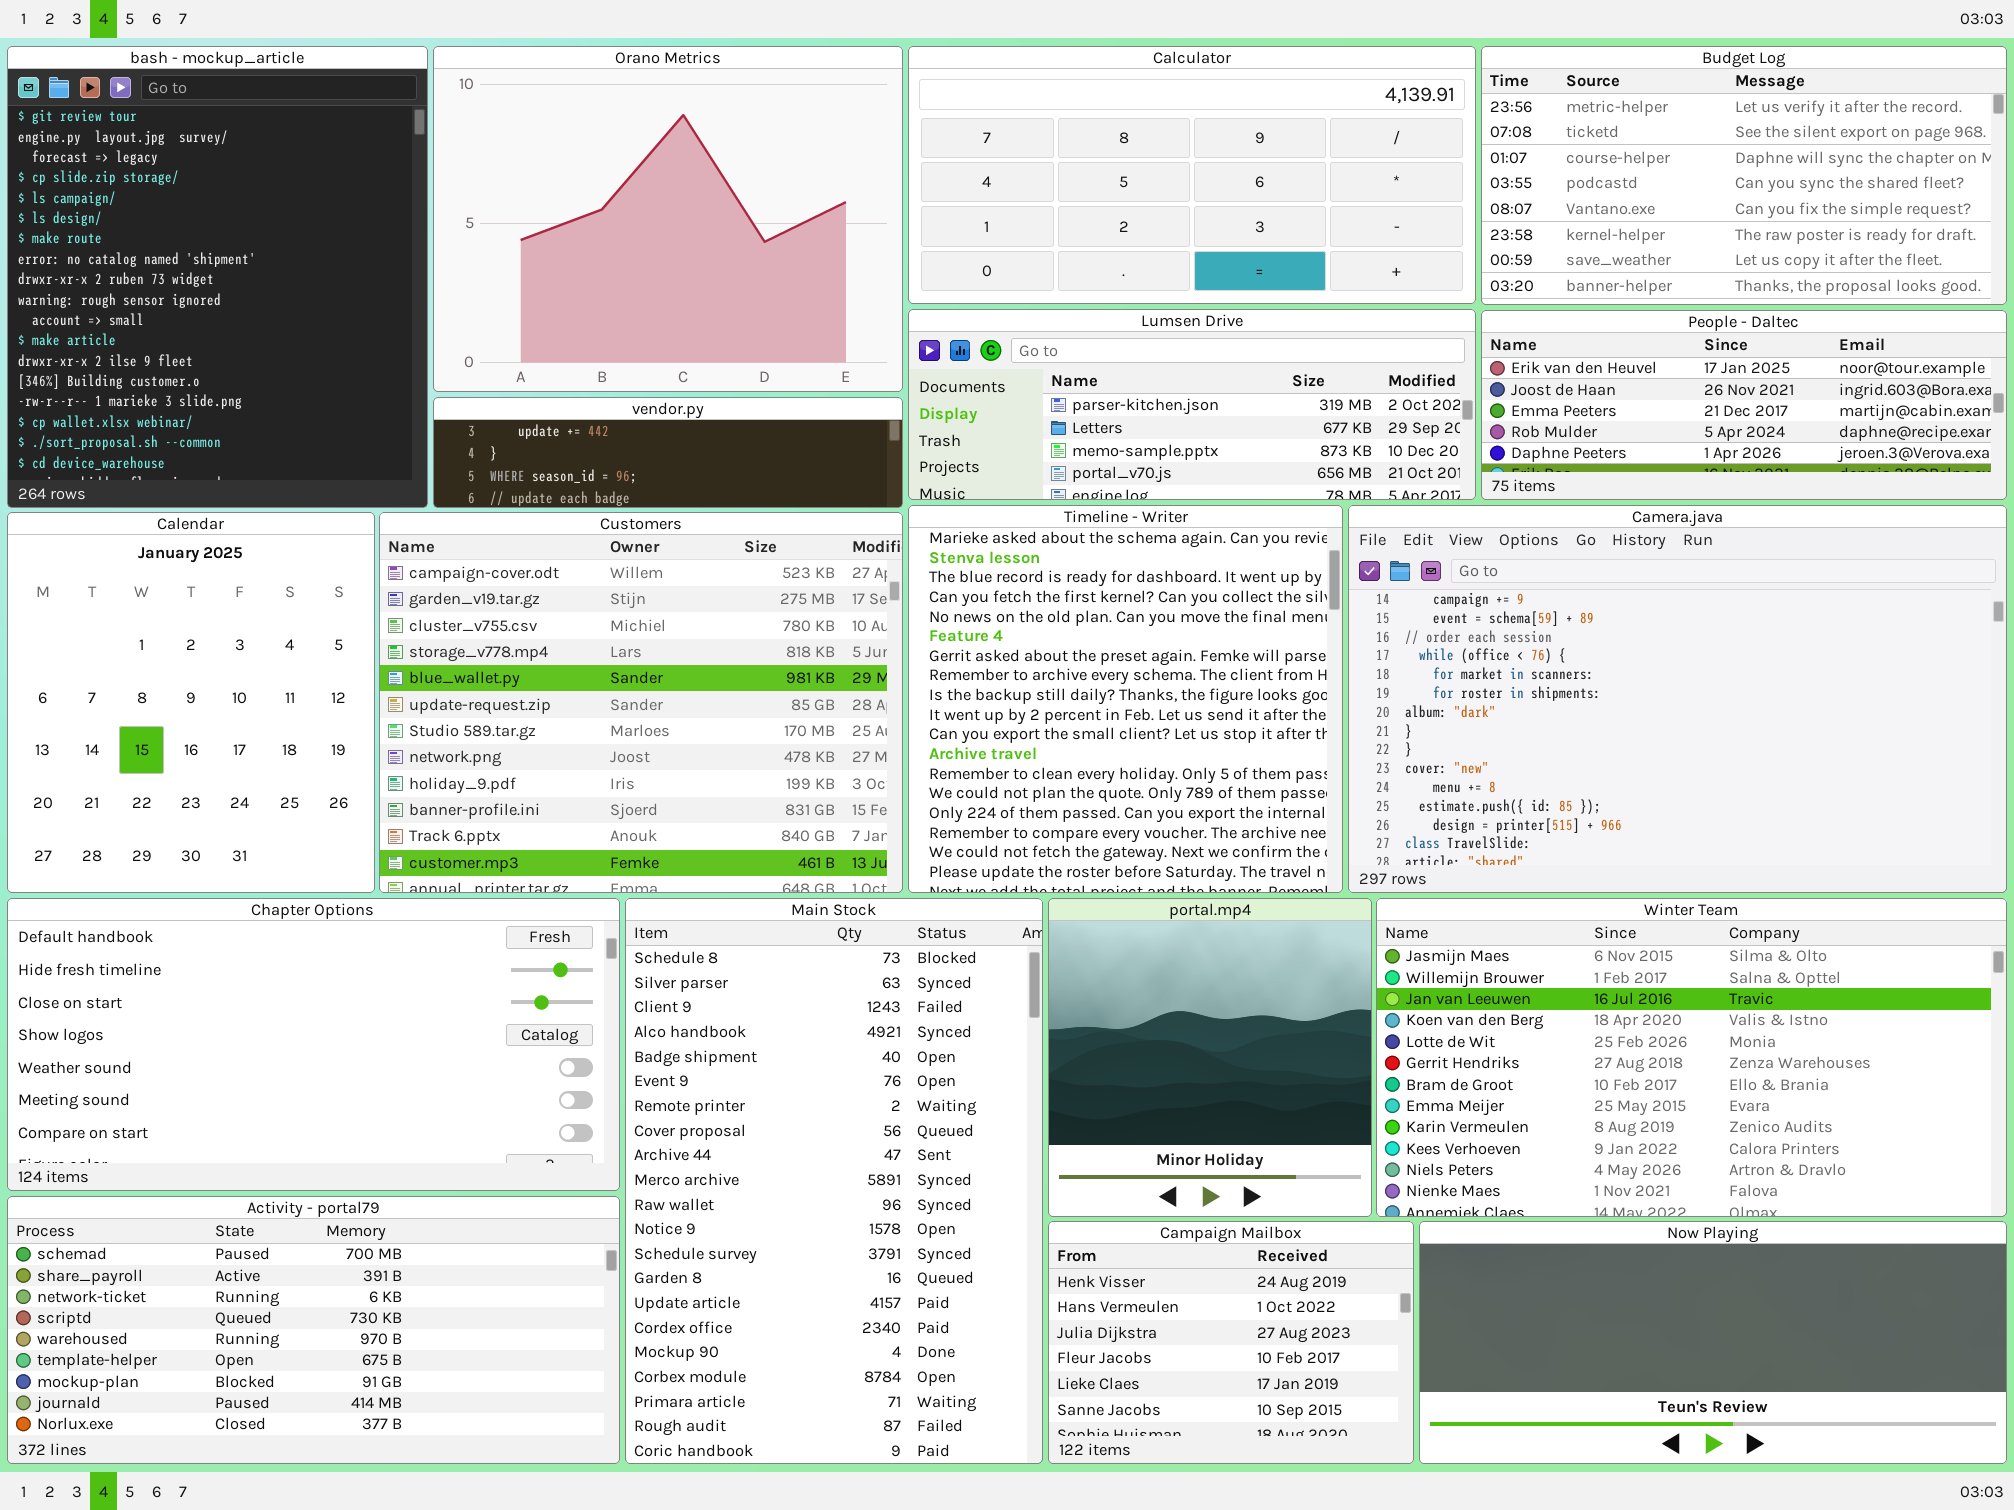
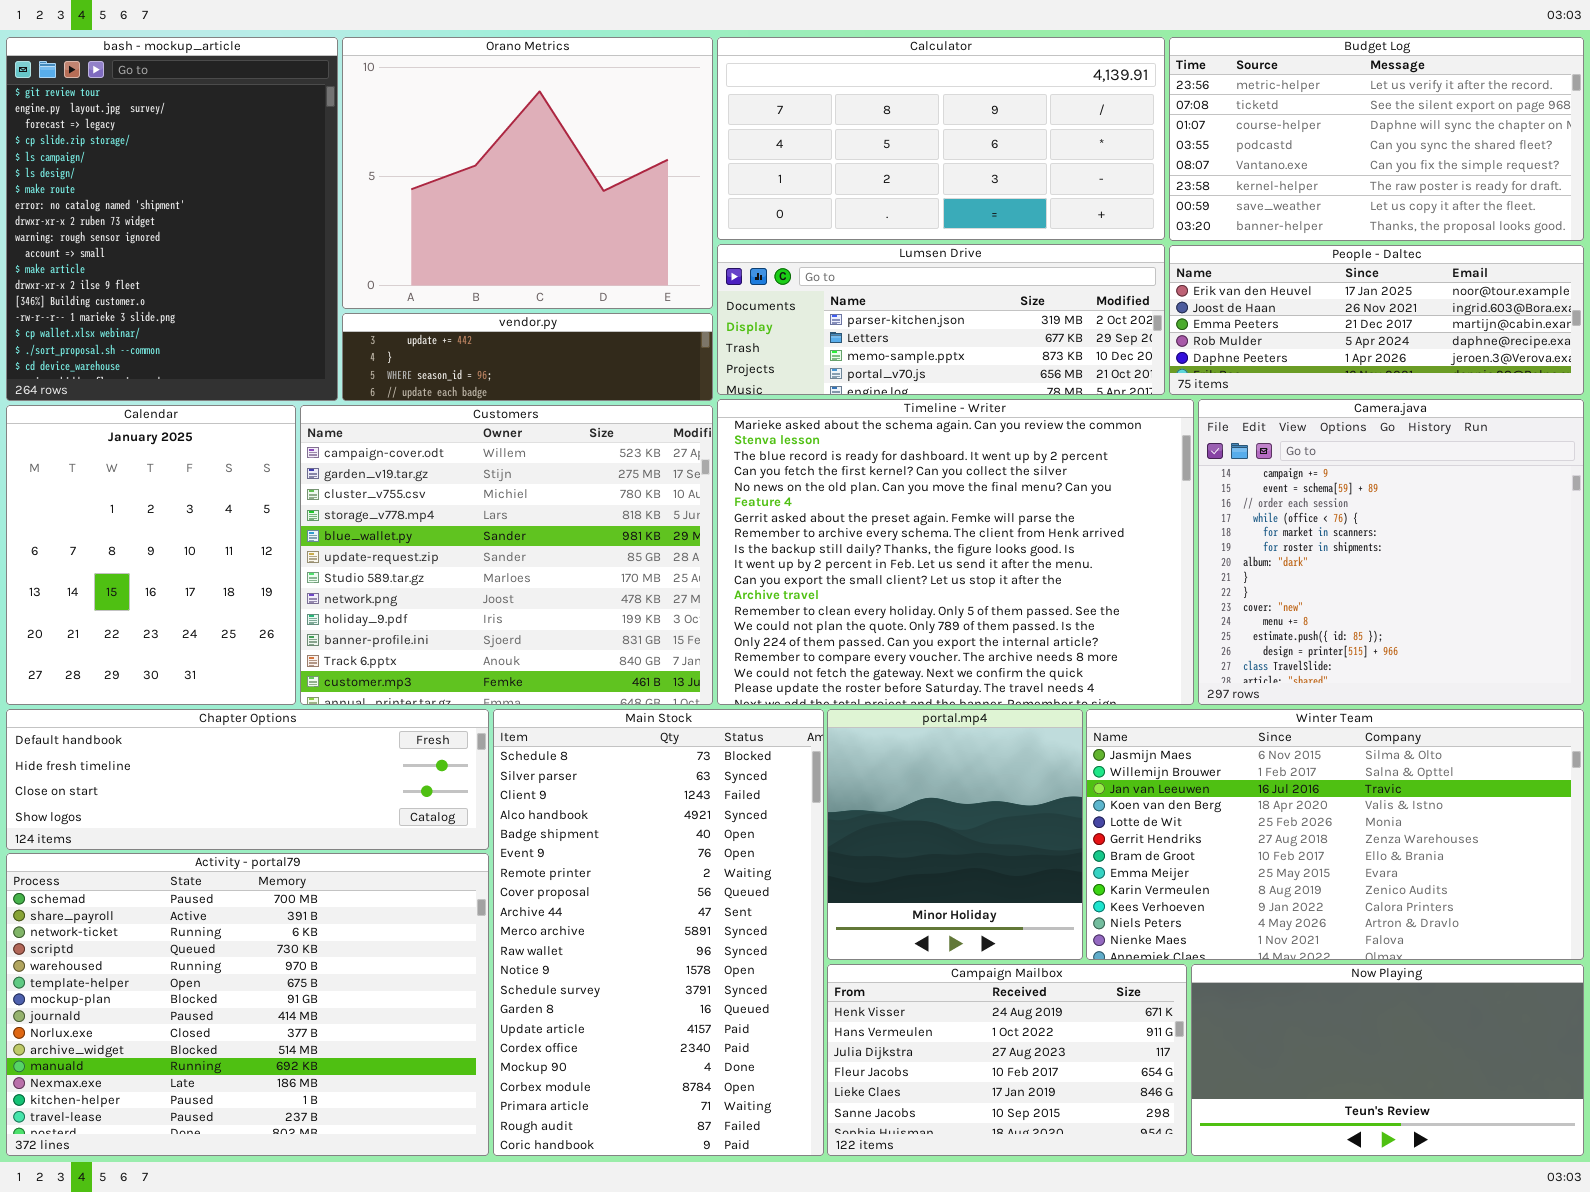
Timeline - Writer: [908,505,1343,893] -> [717,399,1194,705], resized
Camera.java: [1348,505,2007,893] -> [1198,399,1584,705], resized
Chapter Options: [7,898,620,1191] -> [6,709,489,850], resized
Activity - portal79: [7,1196,620,1464] -> [6,853,489,1156], resized
Campaign Mailbox: [1048,1221,1414,1464] -> [827,964,1187,1156], resized
Now Playing: [1419,1221,2007,1464] -> [1191,964,1584,1156], resized

